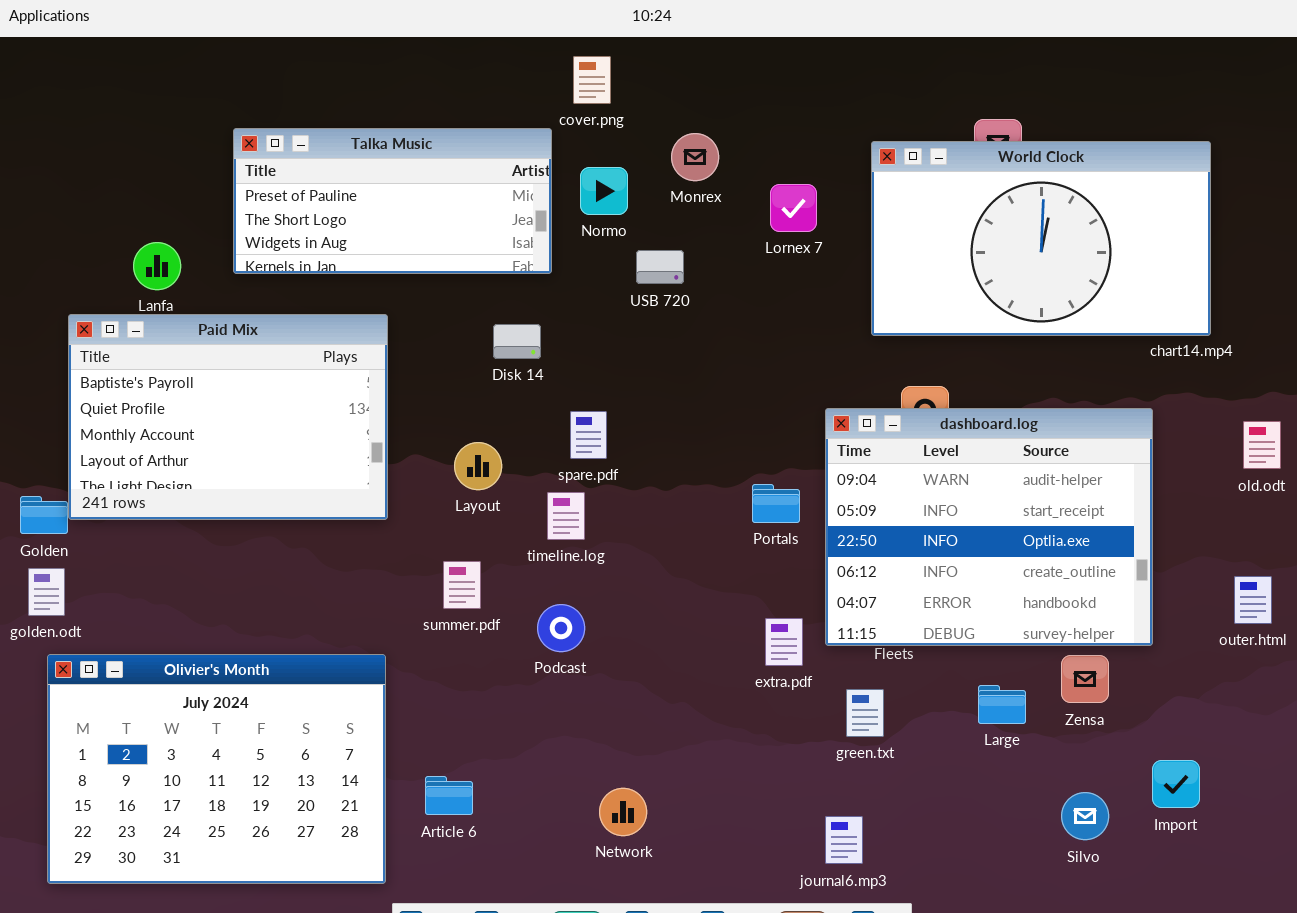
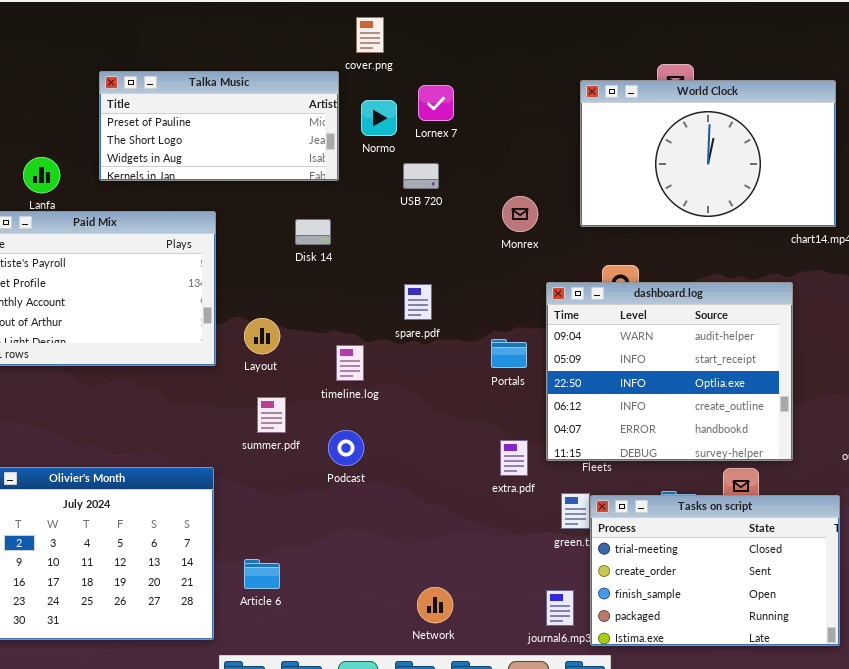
Monrex: [671,133,719,181] -> [502,196,538,232], moved
Lornex 7: [770,184,817,232] -> [418,85,454,121], moved
spare.pdf: [570,411,607,459] -> [404,284,432,320], moved
Layout: [454,442,502,490] -> [244,318,280,354], moved
Tasks on script: none -> [590,495,840,646], opened
Network: [599,788,647,836] -> [417,587,453,623], moved

